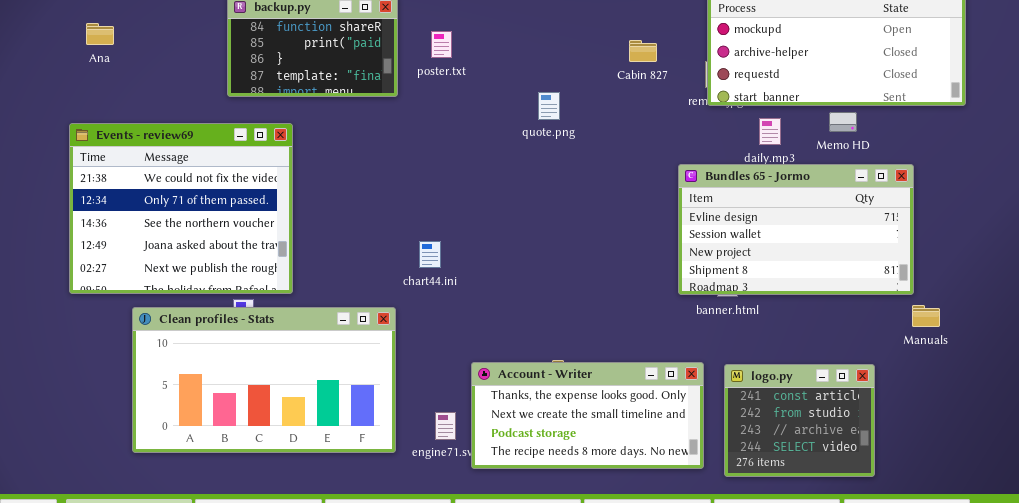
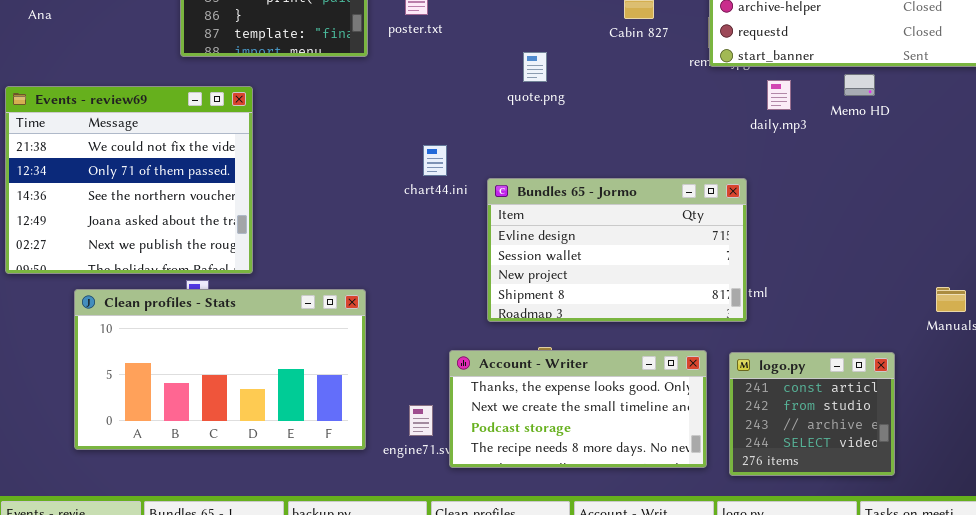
Bundles 65 - Jormo: [678,164,914,295] -> [487,178,747,322], moved
chart44.ini: [419,241,441,268] -> [423,145,447,176], moved

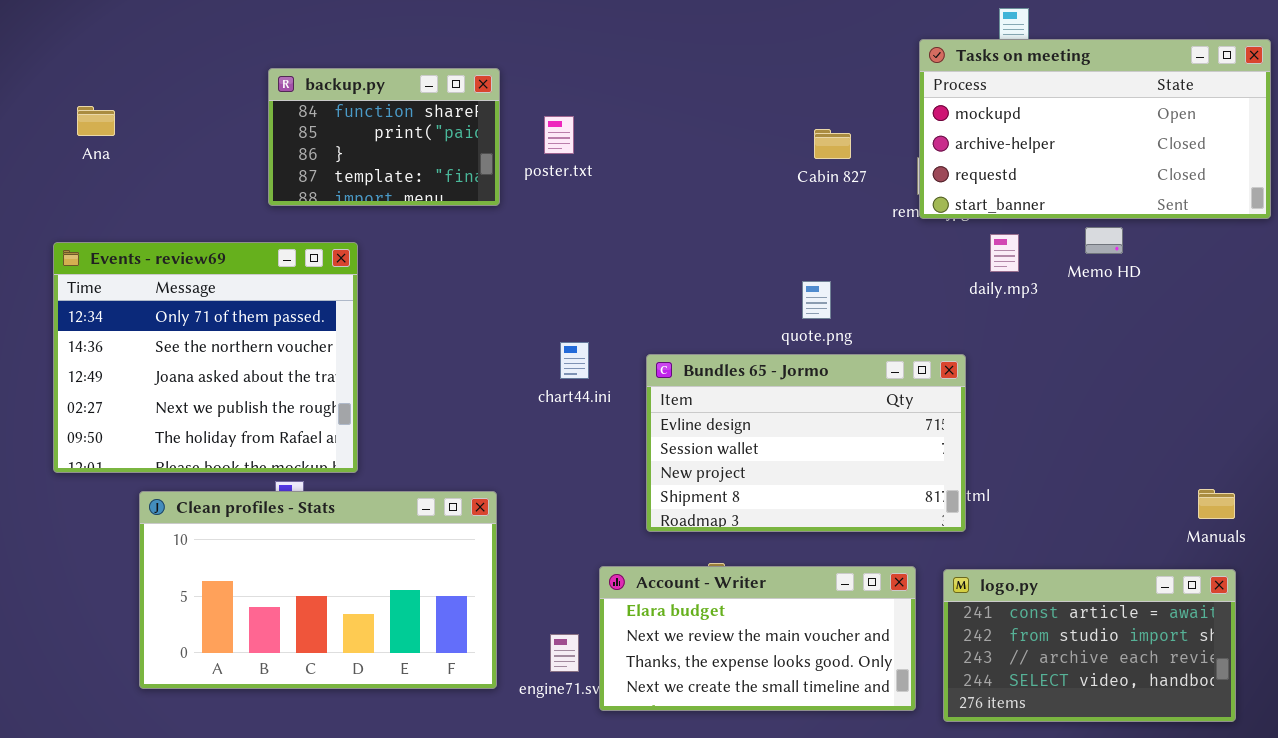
quote.png: [523,52,547,82] -> [802,281,831,319], moved
Events - review69: [5,86,253,274] -> [53,242,358,473], scrolled down 1 row
chart44.ini: [423,145,447,176] -> [560,342,589,379], moved
Account - Writer: [449,350,707,468] -> [599,566,916,711], scrolled up 2 rows
logo.py: [729,352,895,476] -> [943,569,1236,722], resized

